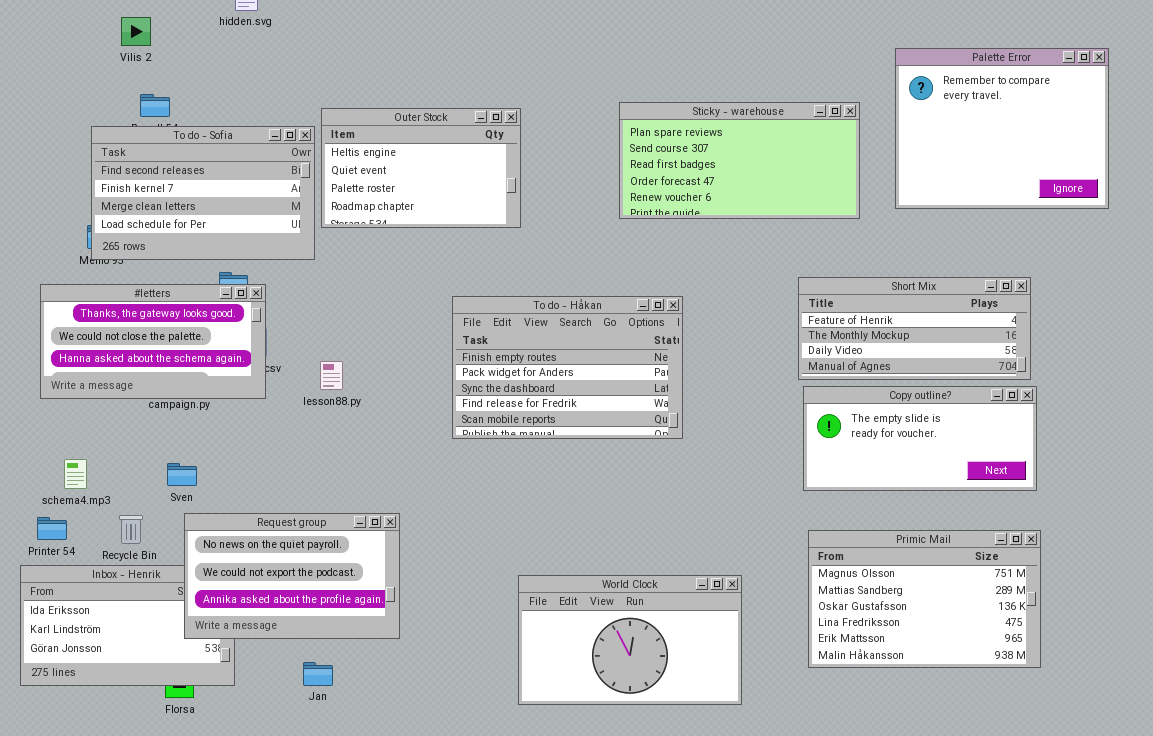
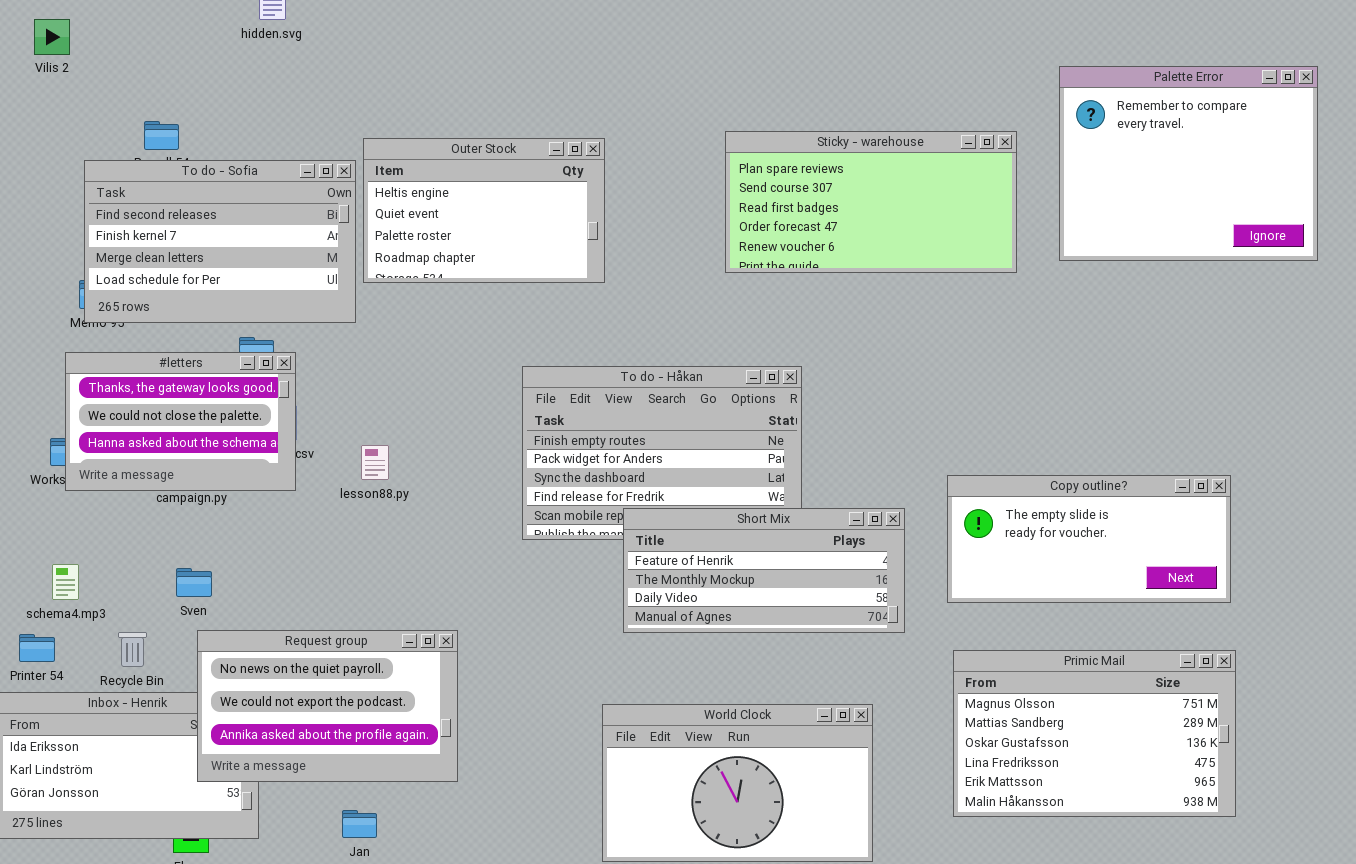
Vilis 2: [121,17,151,46] -> [34,19,70,55], moved
Short Mix: [798,277,1031,380] -> [623,508,905,633], moved
#letters: [40,284,266,399] -> [65,352,296,491], resized

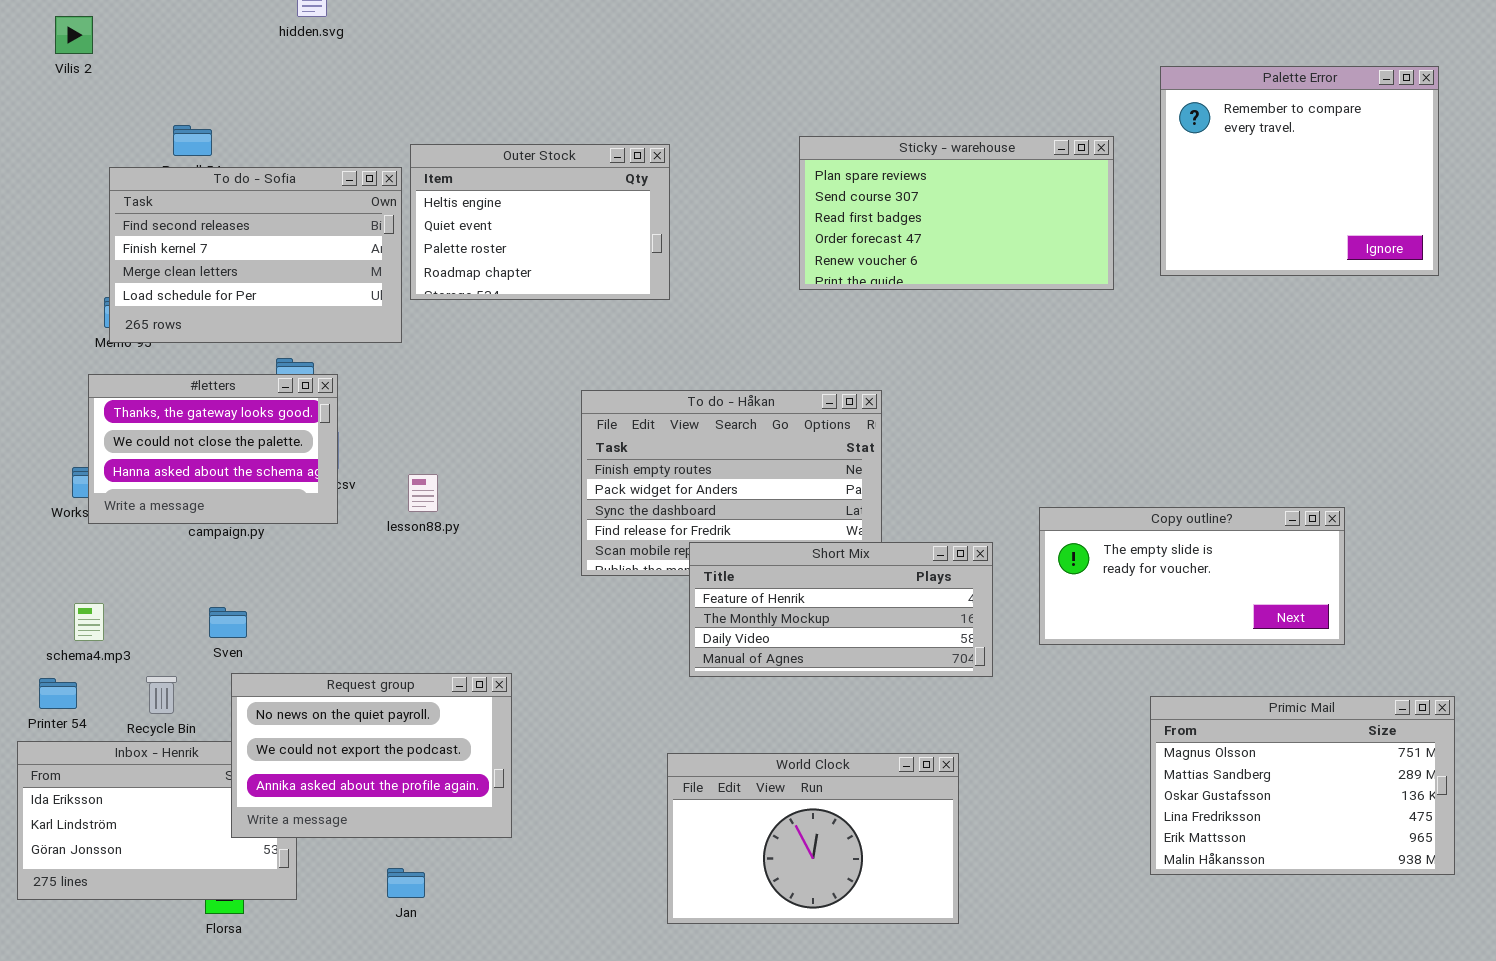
Primic Mail: [953,650,1236,817] -> [1150,696,1455,875], moved

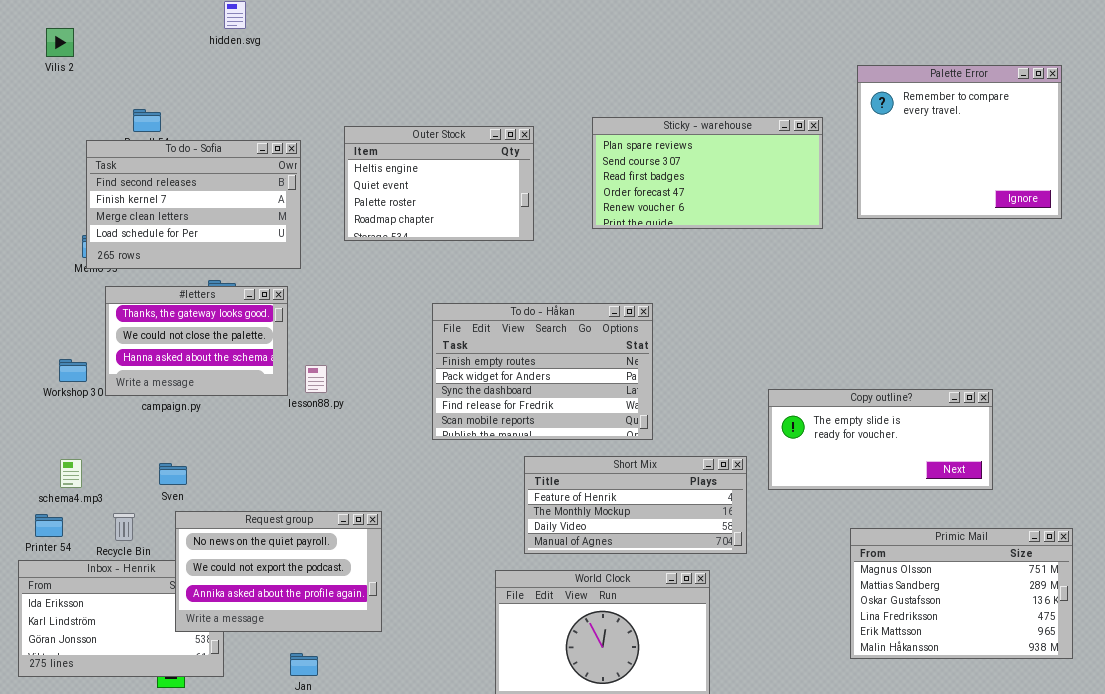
Outer Stock: [410,144,670,300] -> [344,126,534,241], moved
#letters: [88,374,338,524] -> [105,286,288,396], moved
Short Mix: [689,542,993,677] -> [524,456,747,554], moved

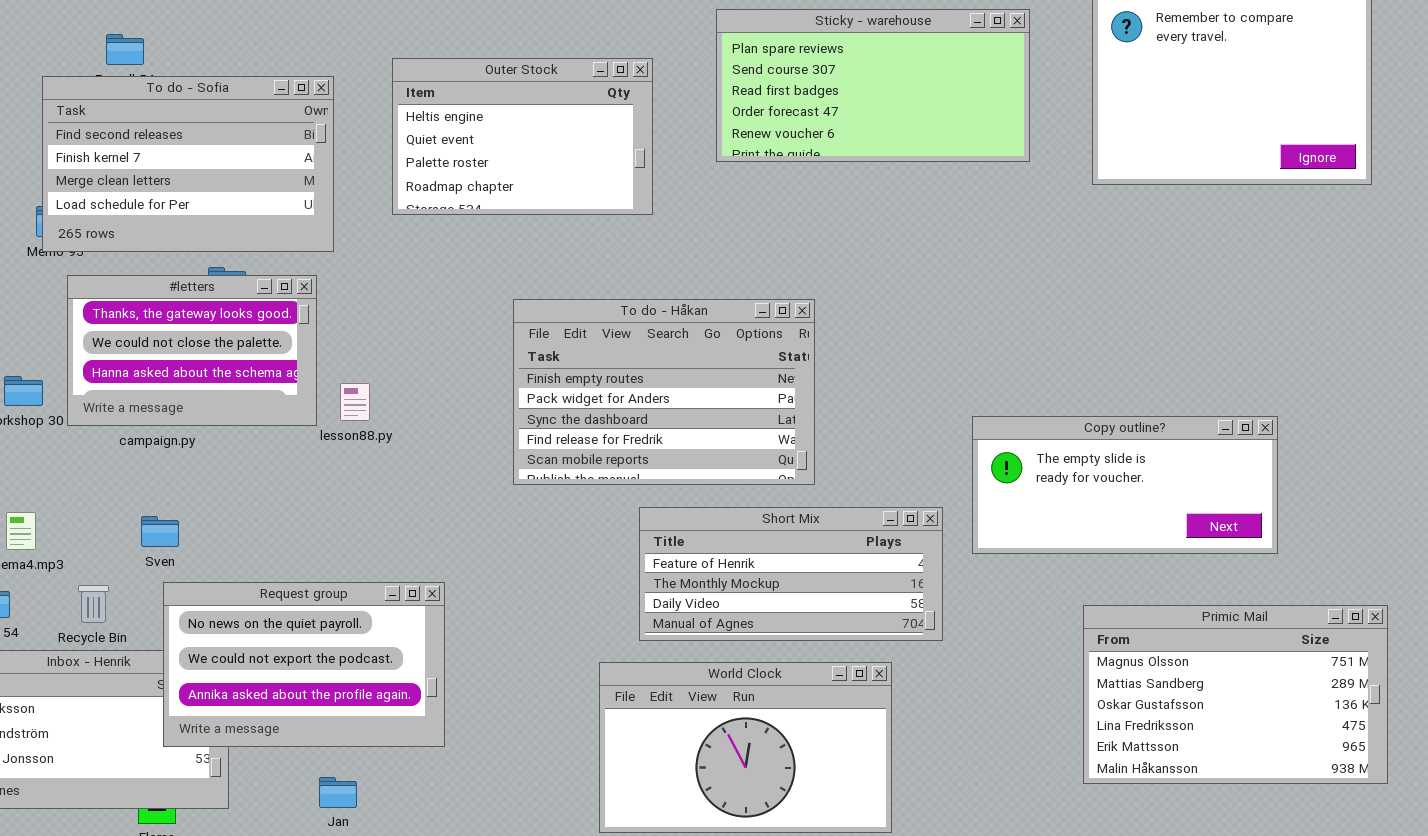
Sticky - warehouse: [592,117,823,229] -> [716,9,1030,162], moved

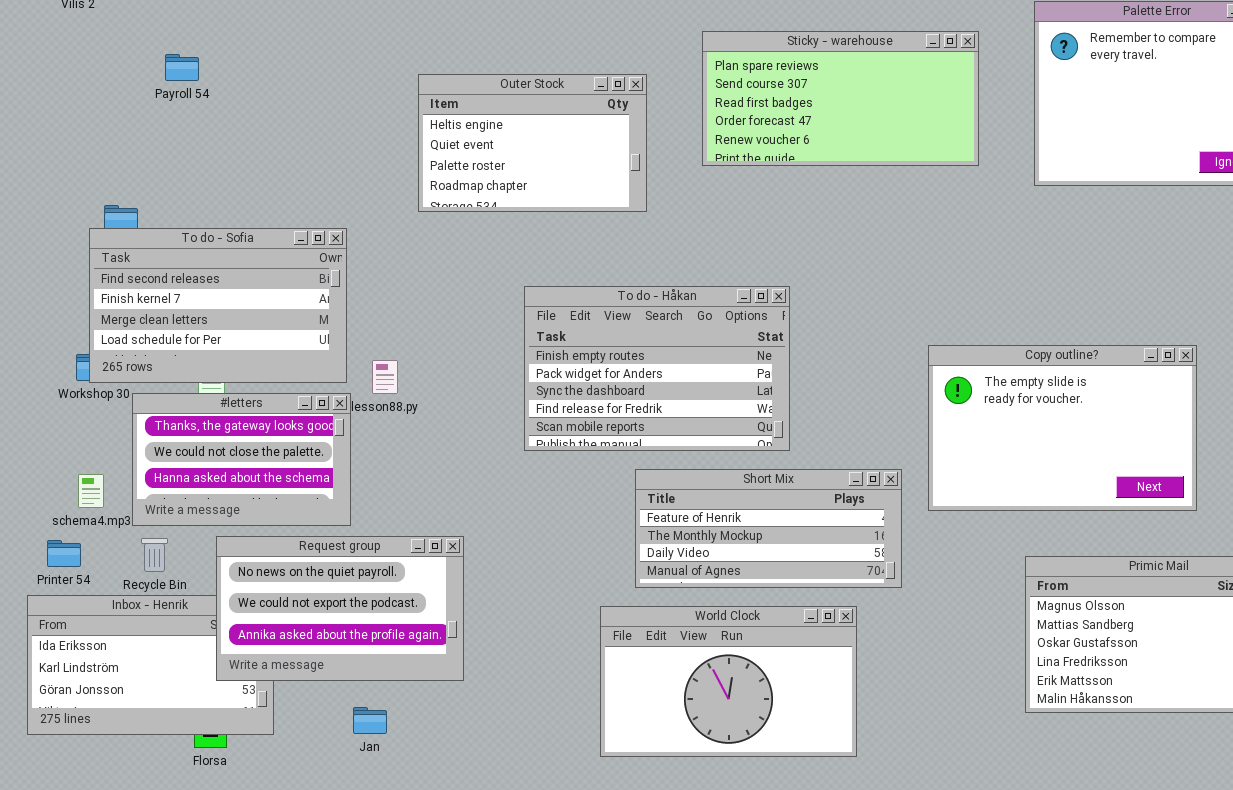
To do - Sofia: [42,76,334,252] -> [89,228,347,383], moved
#letters: [67,275,317,426] -> [132,393,351,526], moved
Copy outline?: [972,416,1278,554] -> [928,345,1197,511], resized

